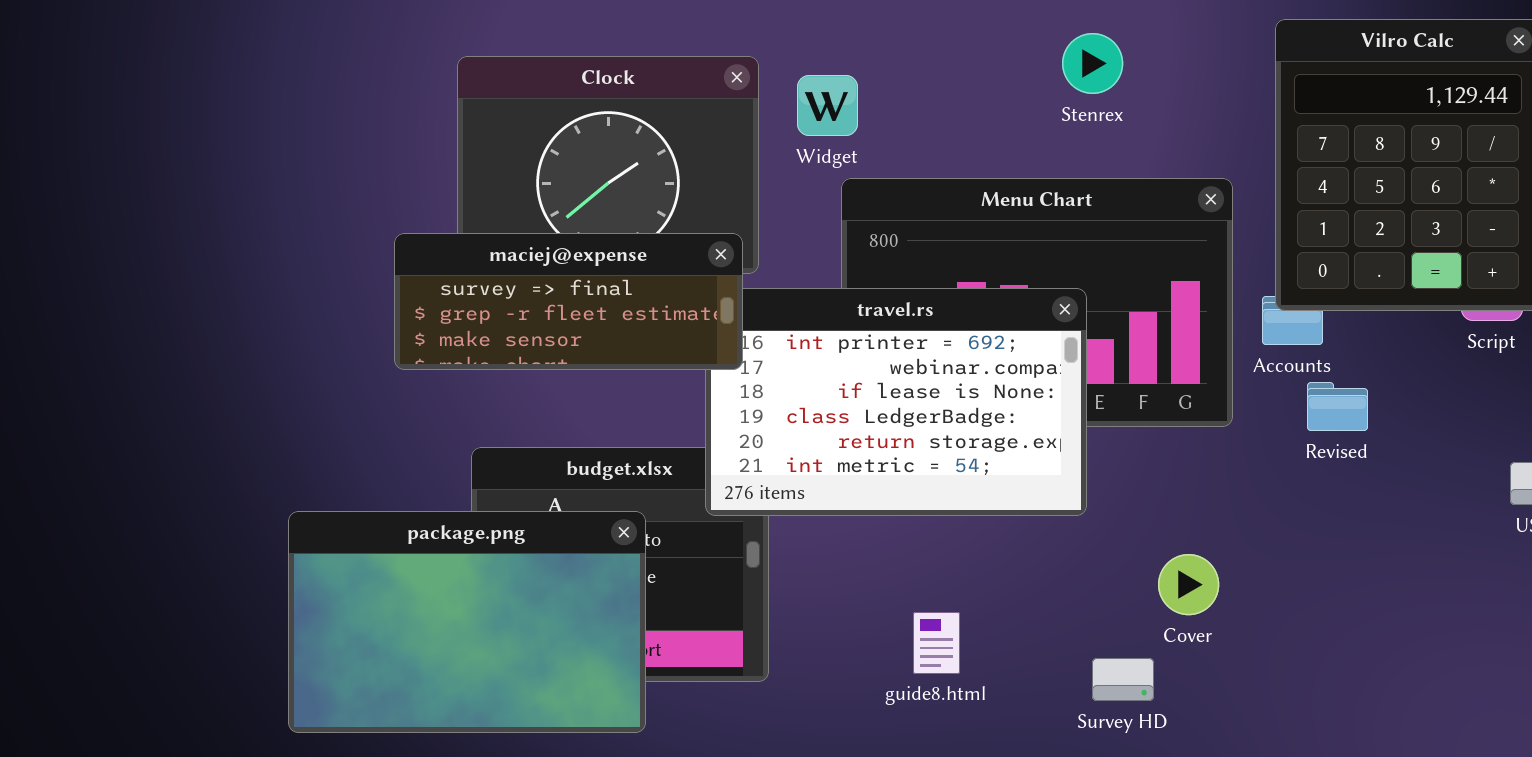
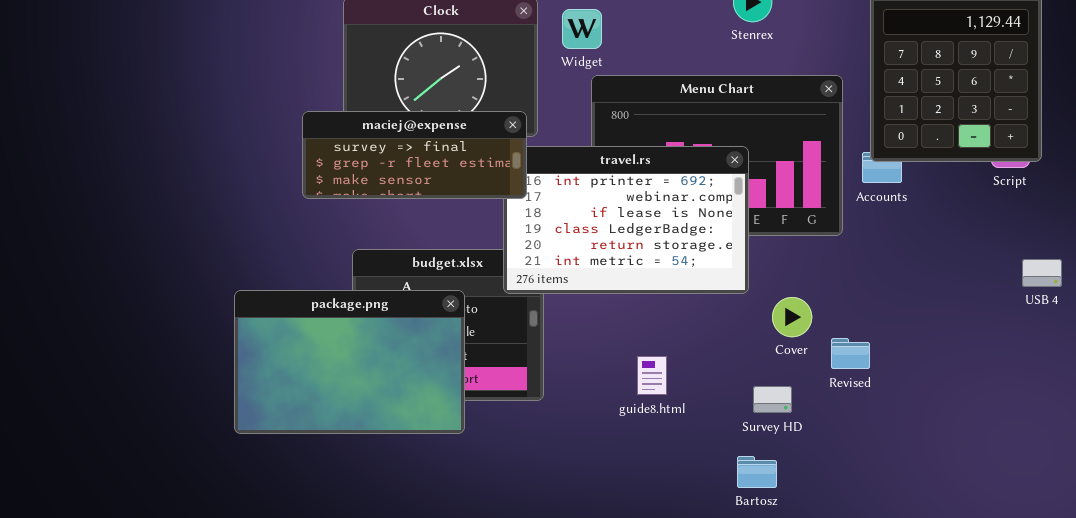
Revised: [1307,382,1368,431] -> [831,338,870,369], moved
Cover: [1158,554,1219,615] -> [772,297,812,337], moved

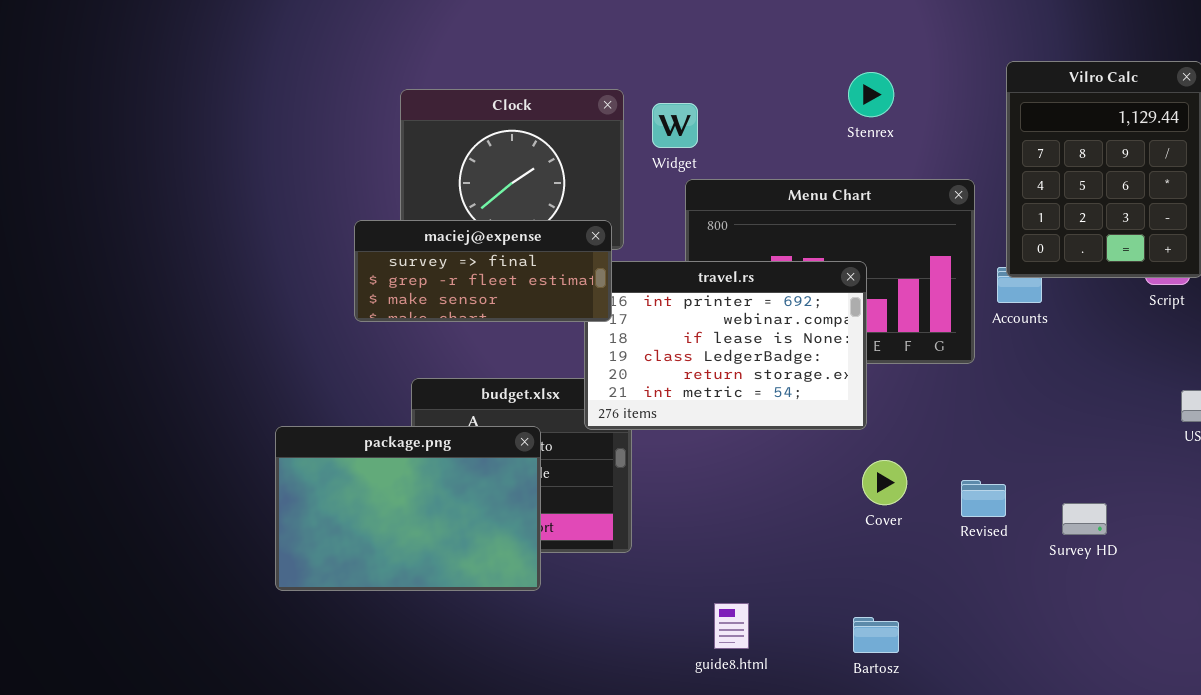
Cover: [772,297,812,337] -> [862,460,907,505], moved
guide8.html: [637,356,667,395] -> [714,603,749,649], moved
Survey HD: [753,386,792,413] -> [1062,503,1107,535], moved

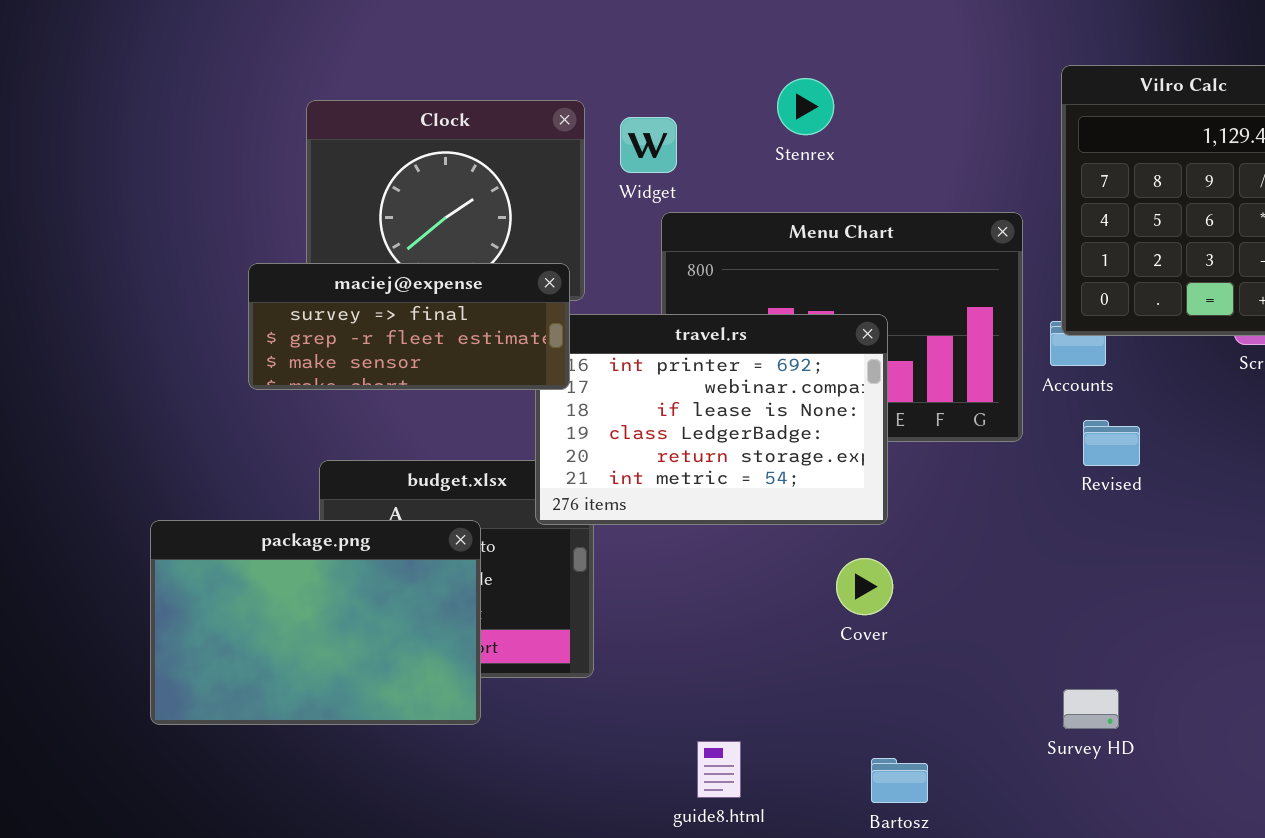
Stenrex: [848,72,894,117] -> [777,78,834,135], moved
Cover: [862,460,907,505] -> [836,558,893,615], moved
Revised: [961,480,1006,517] -> [1083,420,1140,466], moved
Survey HD: [1062,503,1107,535] -> [1063,689,1119,729], moved

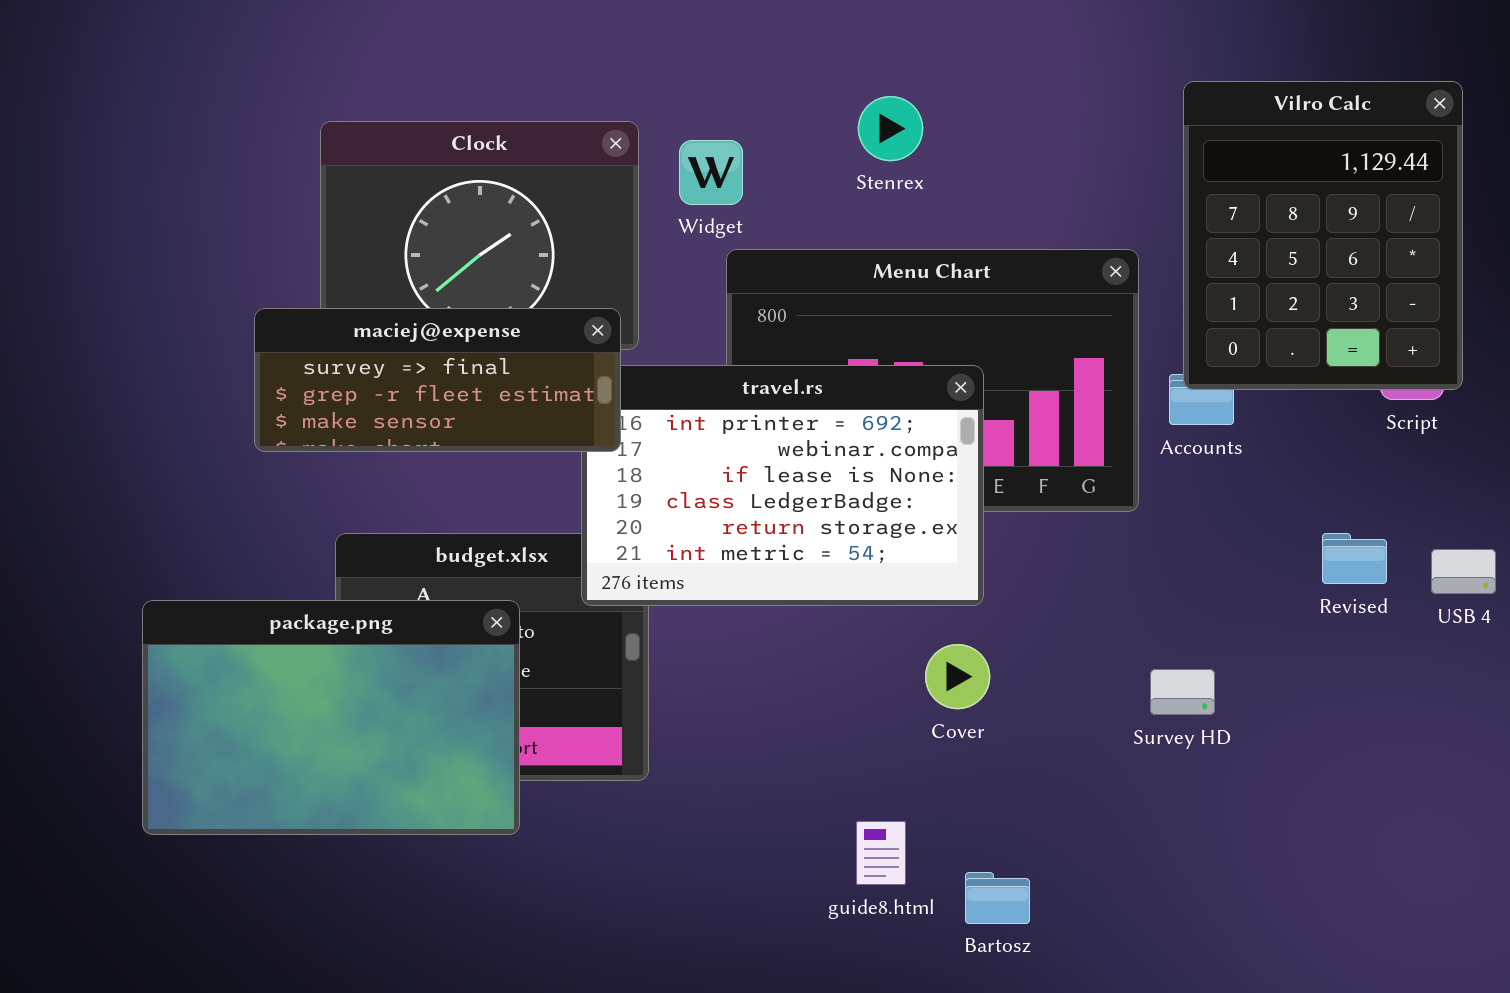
Revised: [1083,420,1140,466] -> [1322,533,1387,584], moved
Survey HD: [1063,689,1119,729] -> [1150,669,1215,715], moved
guide8.html: [697,741,741,798] -> [856,821,906,885], moved

